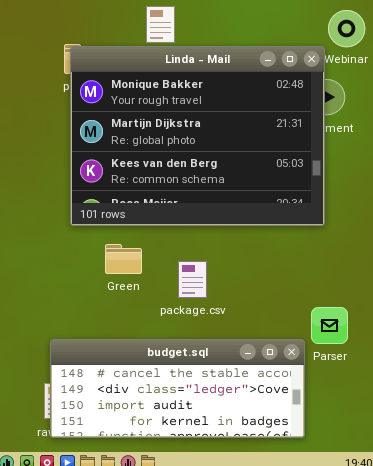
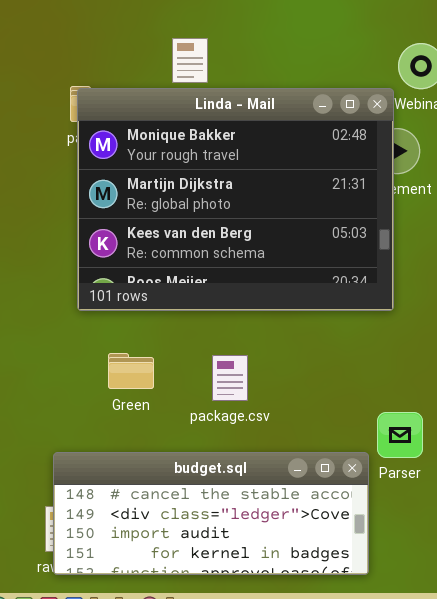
Green: [105,244,142,274] -> [108,353,154,389], moved

